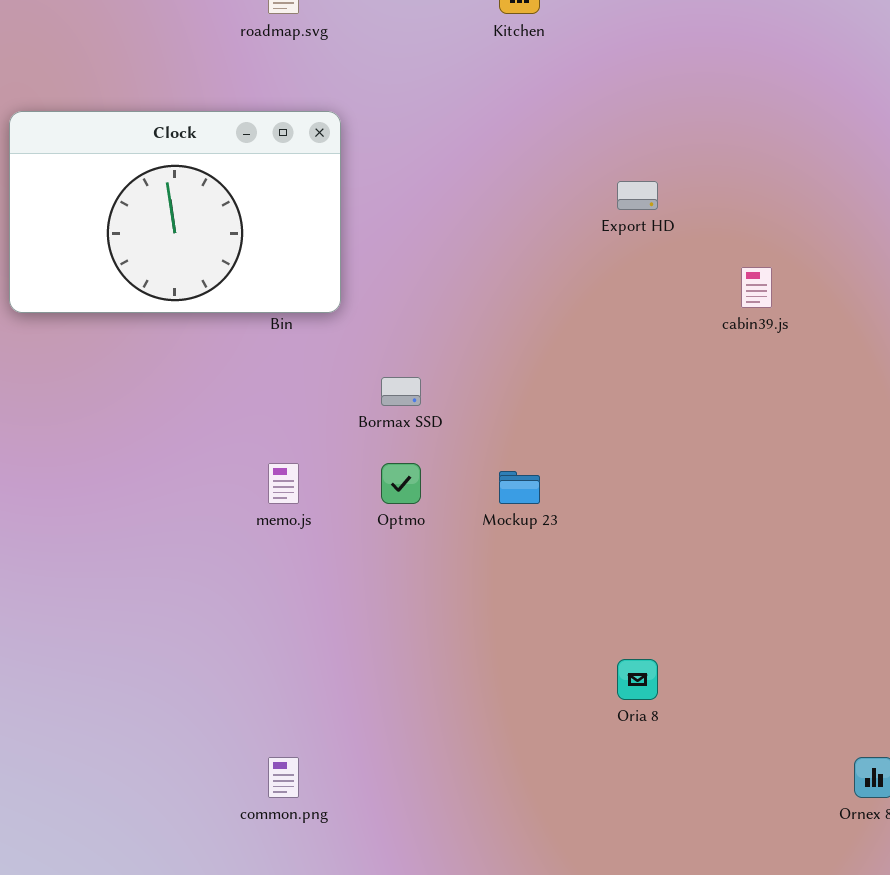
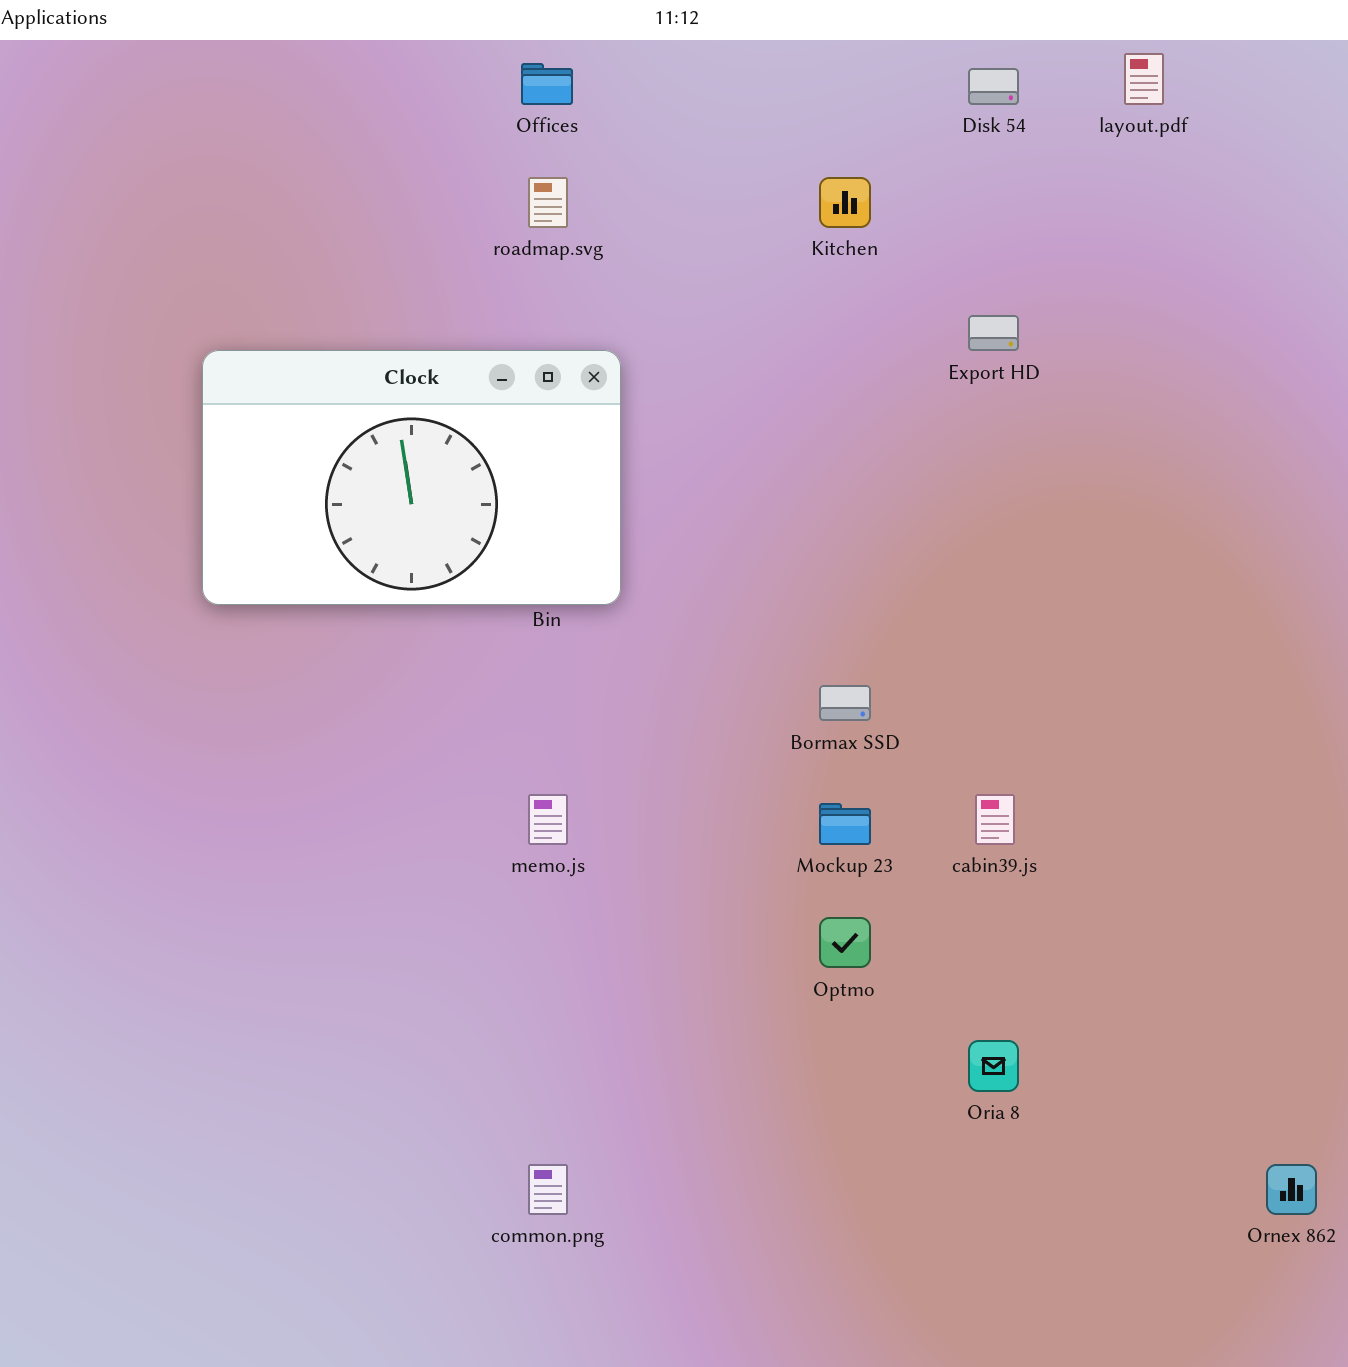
Export HD: [617,181,658,210] -> [968,315,1019,351], moved
cabin39.js: [741,267,772,308] -> [975,794,1015,845], moved
Bormax SSD: [381,377,421,406] -> [819,685,871,721], moved
Optmo: [381,463,421,504] -> [819,917,871,968], moved

